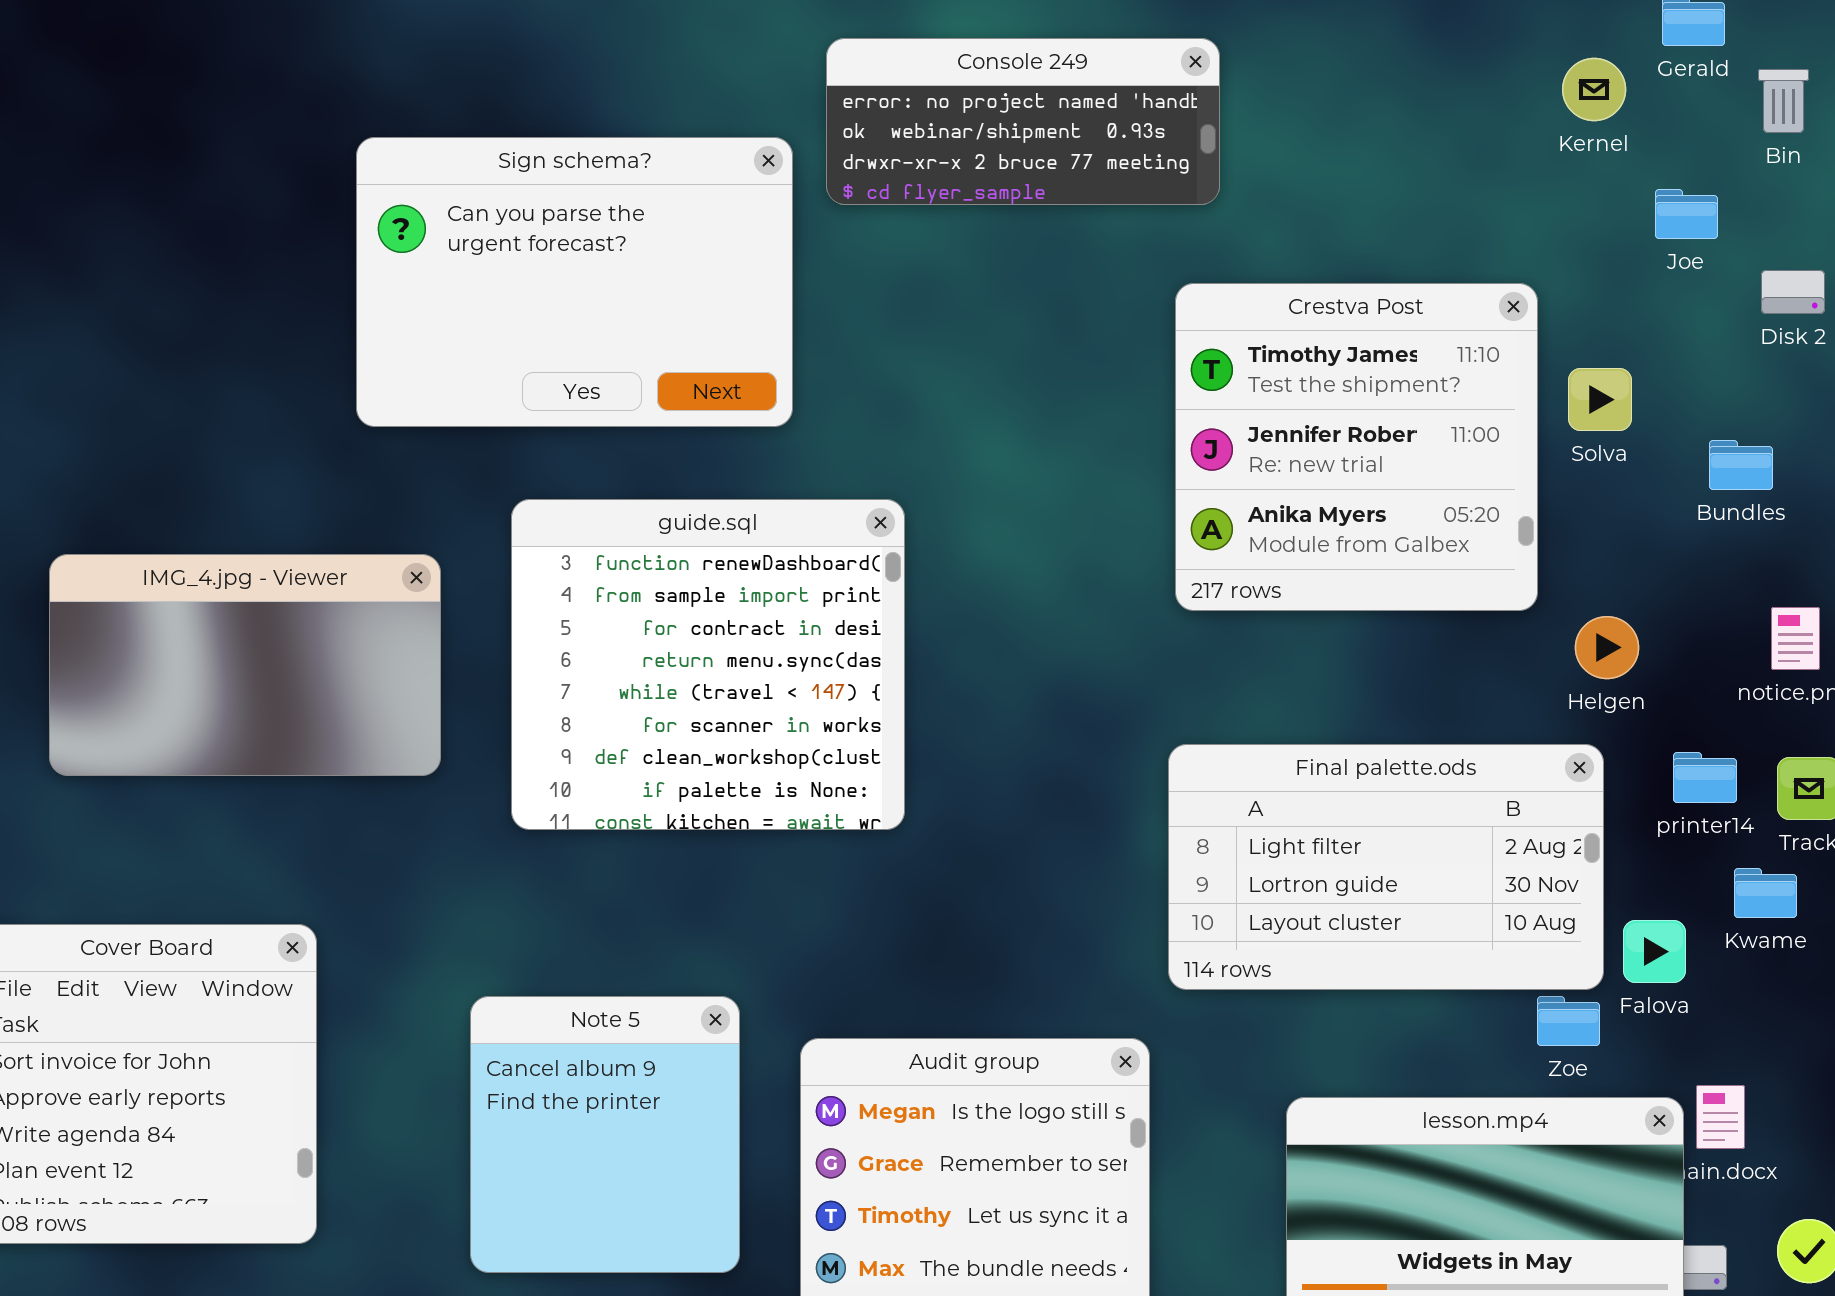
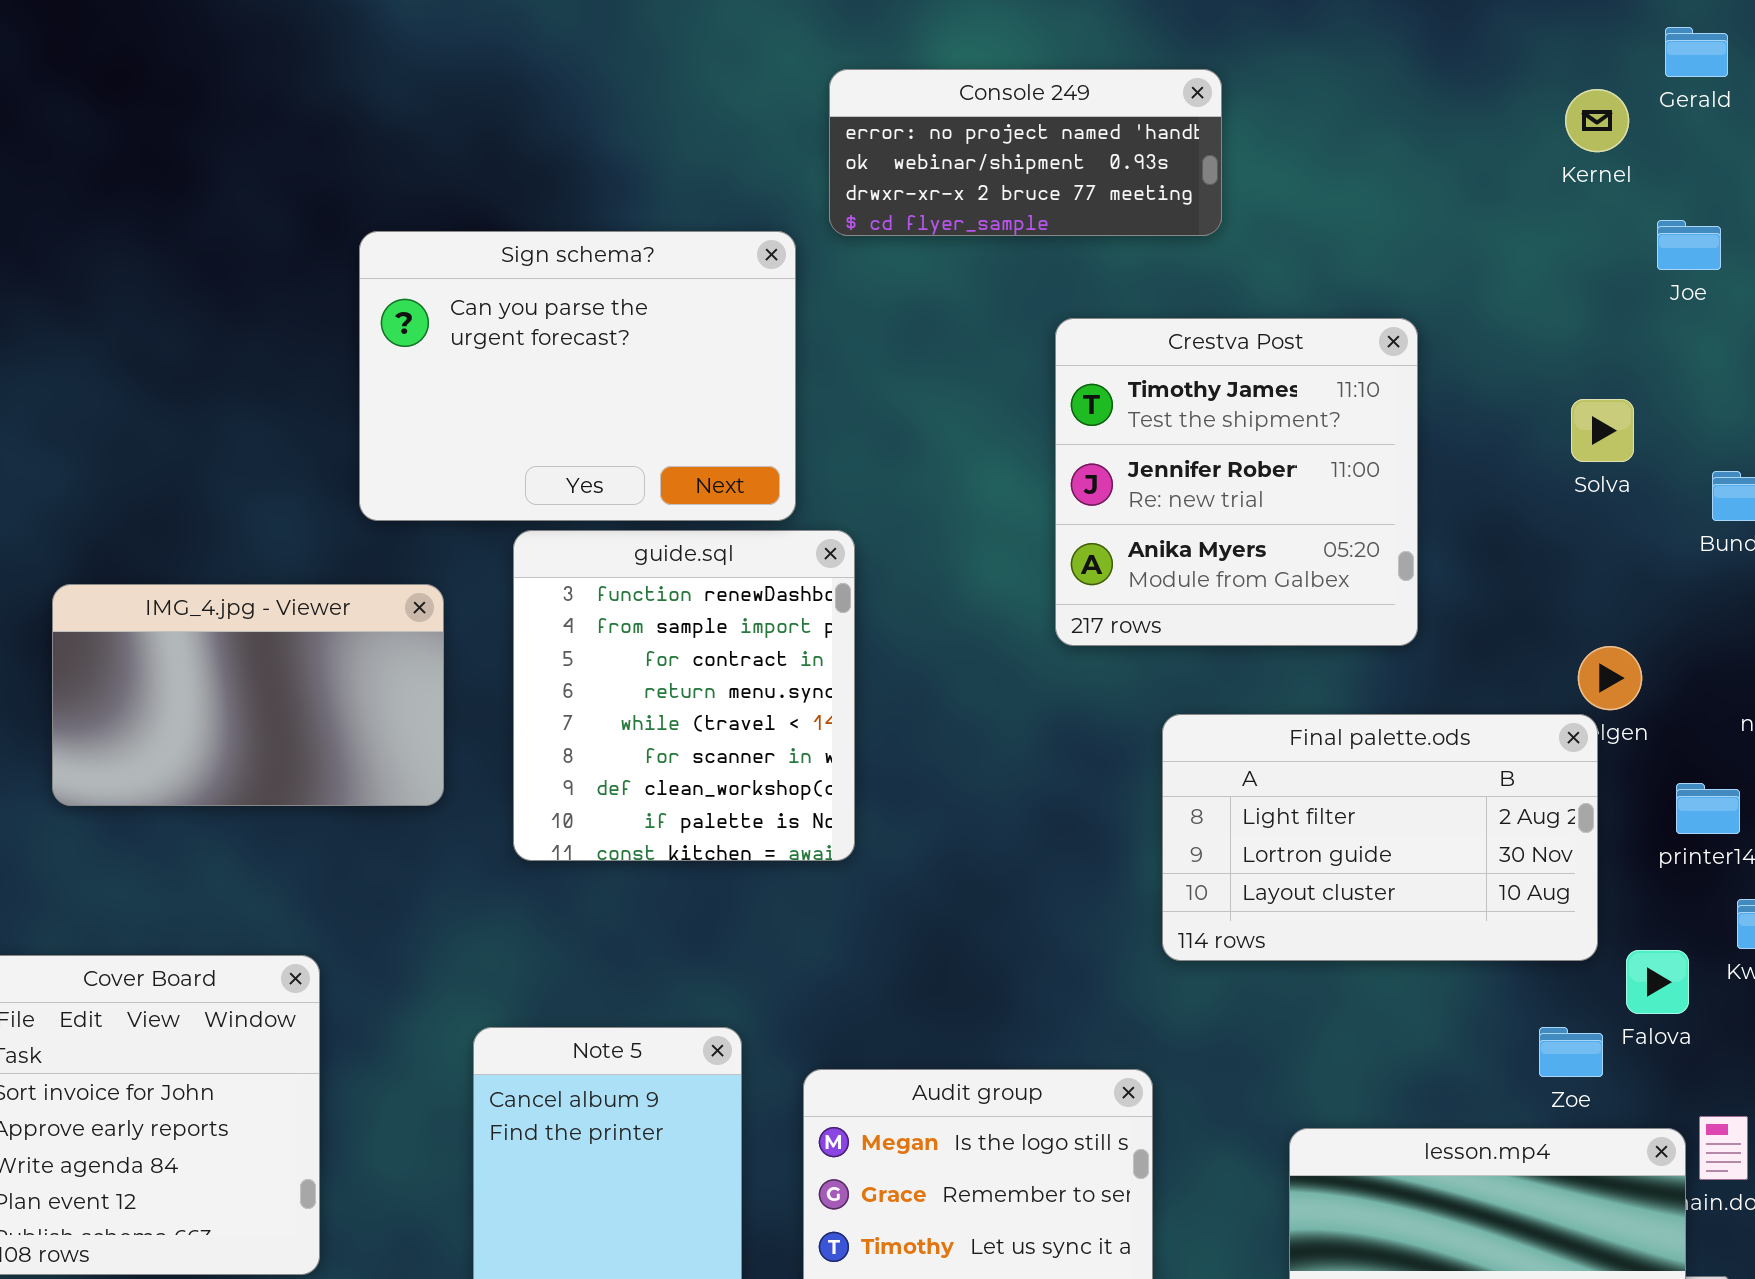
Sign schema?: [356,137,793,427] -> [359,231,796,521], moved
Crestva Post: [1175,283,1538,611] -> [1055,318,1418,646], moved
guide.sql: [511,499,905,830] -> [513,530,855,861], resized
Final palette.ods: [1168,744,1604,990] -> [1162,714,1598,961], moved

